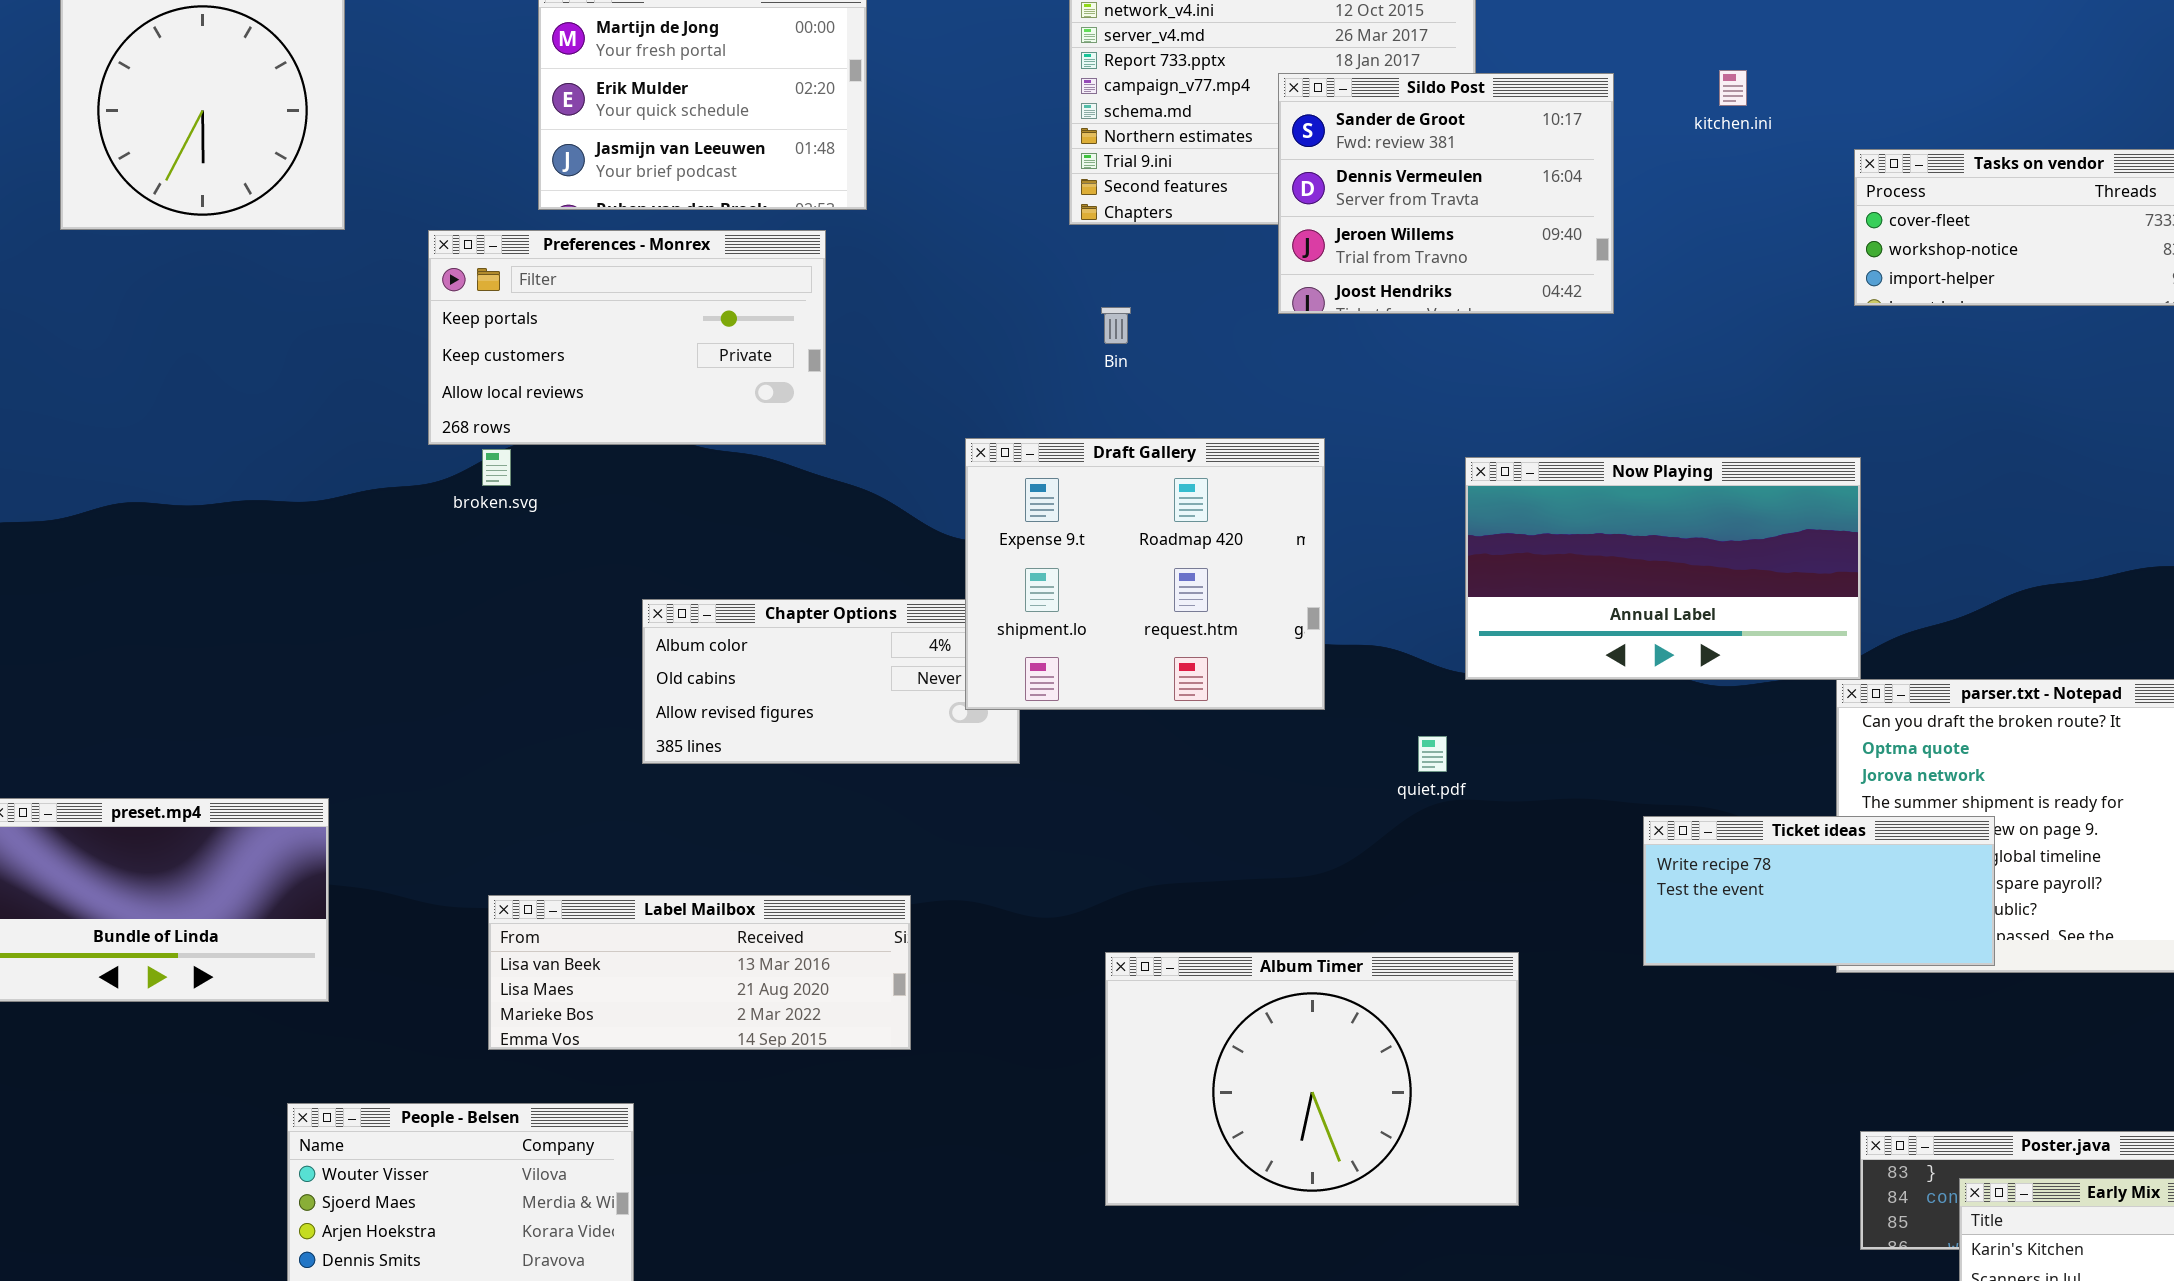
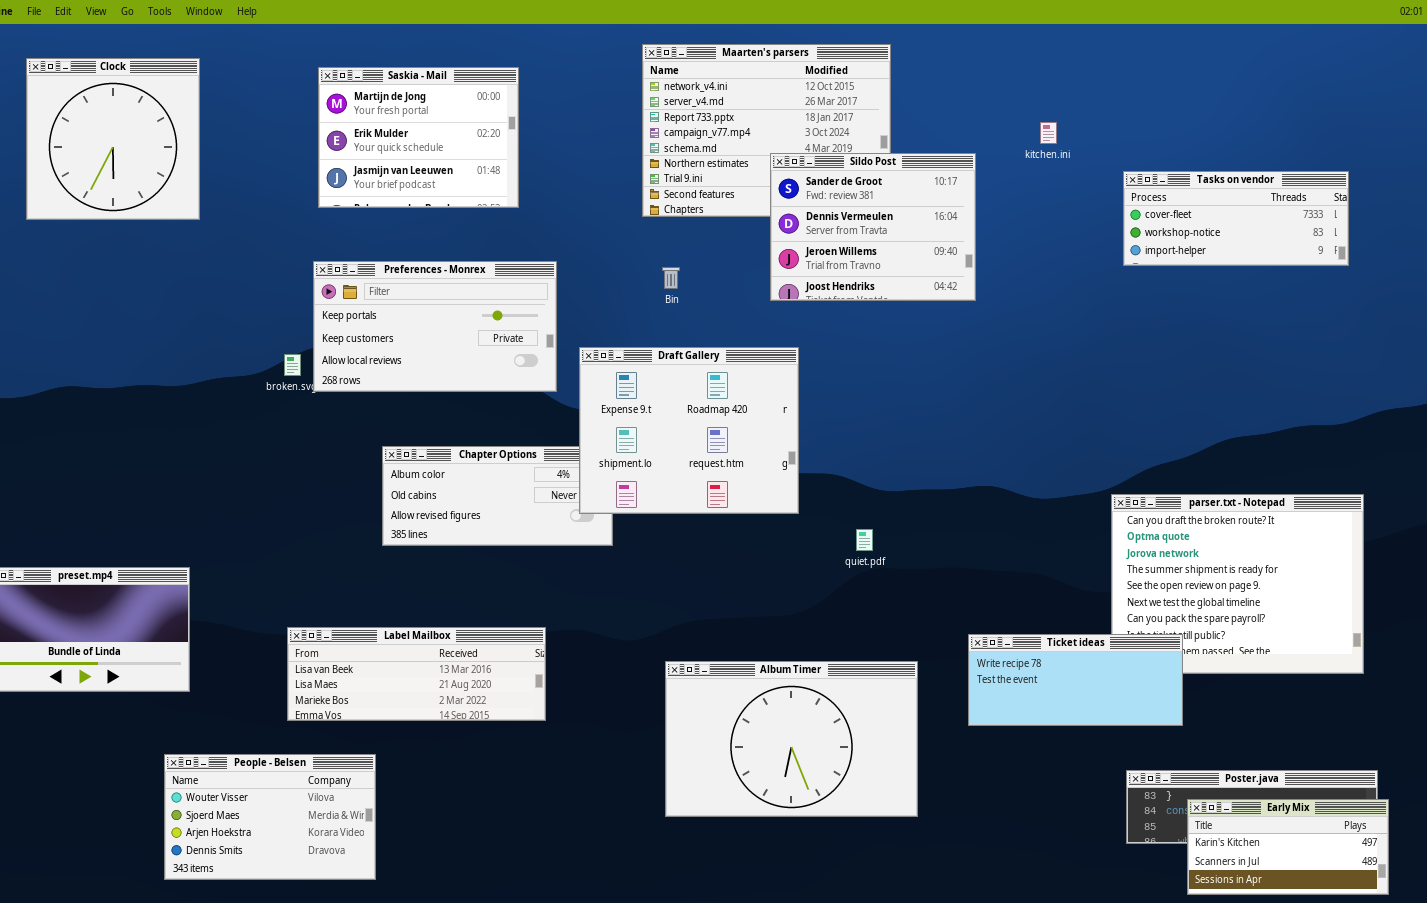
Sildo Post: [1278,73,1614,314] -> [770,153,976,301], moved
Preferences - Monrex: [428,230,826,445] -> [313,261,557,392], moved
Now Playing: [1465,457,1861,680] -> none, closed
Ticket ideas: [1643,816,1995,966] -> [968,634,1183,726], moved

